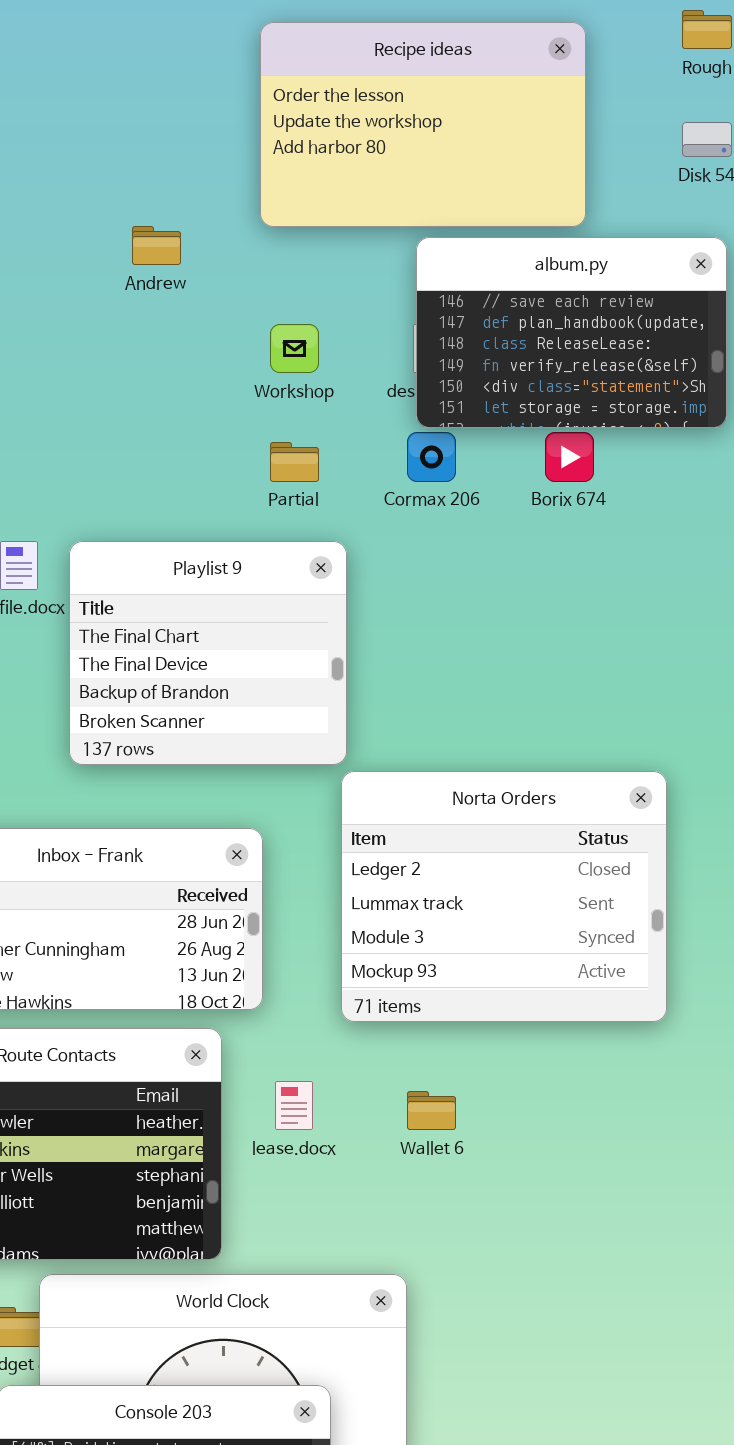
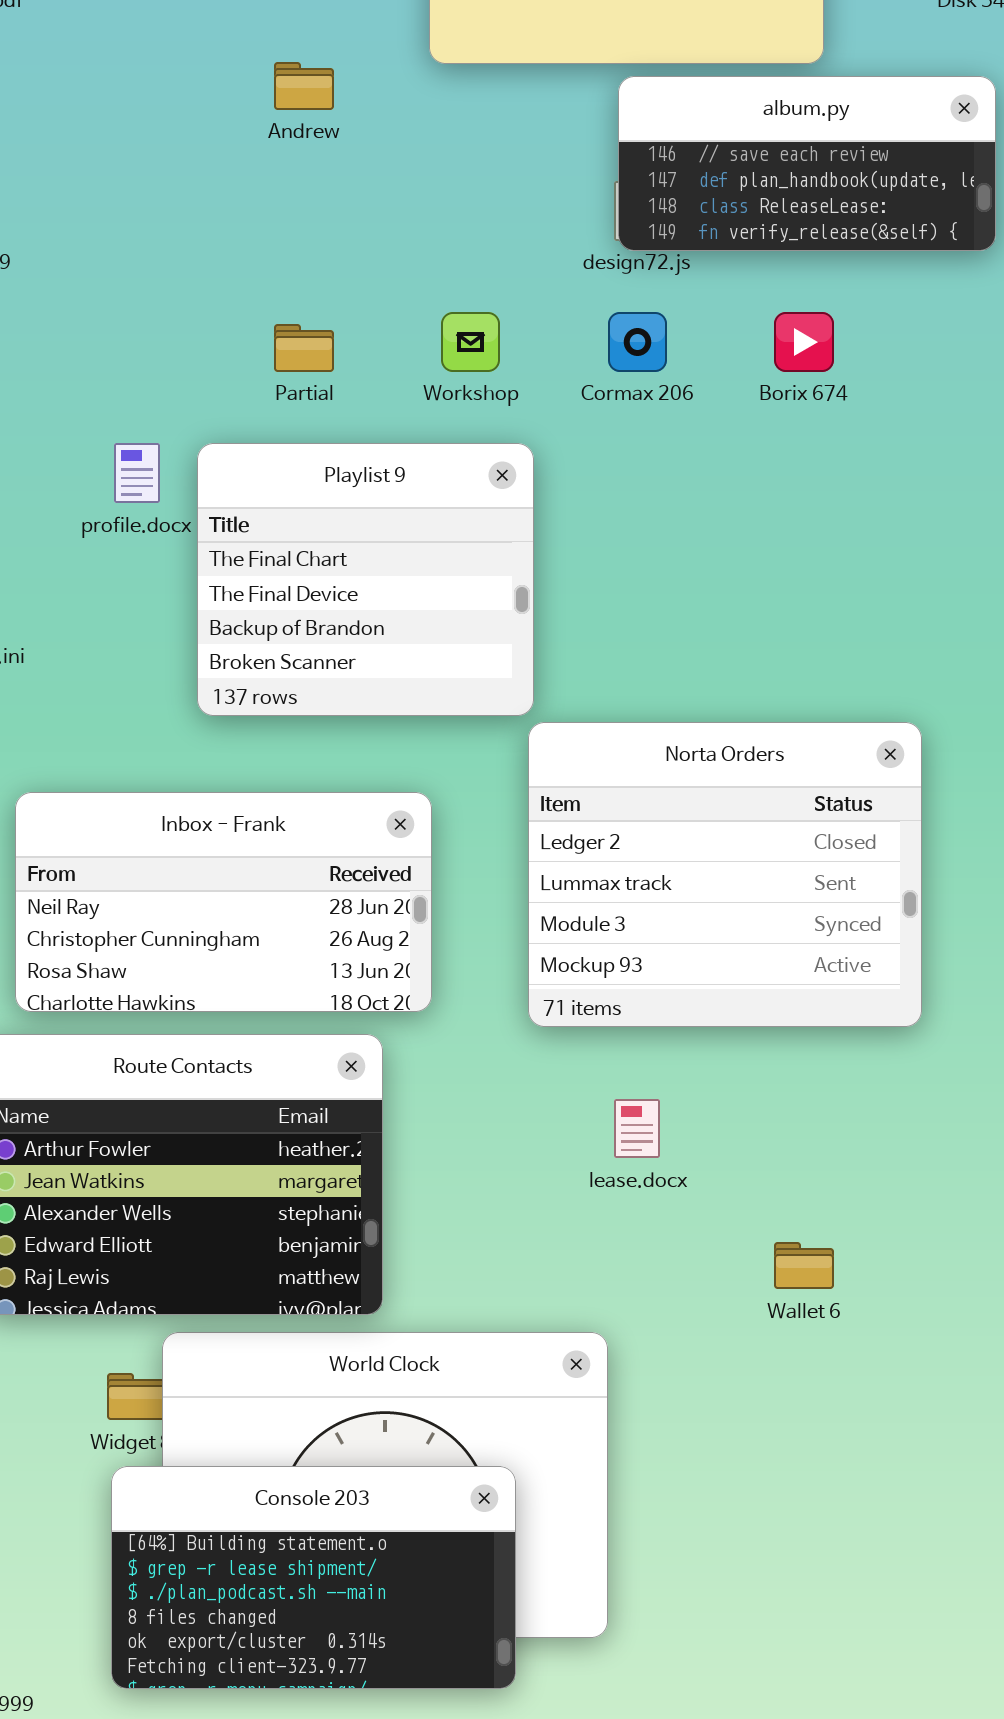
album.py: [416,237,727,428] -> [618,76,996,251], resized
Workshop: [270,324,319,373] -> [441,312,500,372], moved
Partial: [270,442,319,482] -> [274,324,334,372], moved
lease.docx: [275,1081,313,1130] -> [614,1099,660,1158], moved
Wallet 6: [407,1091,456,1130] -> [774,1242,834,1289], moved

